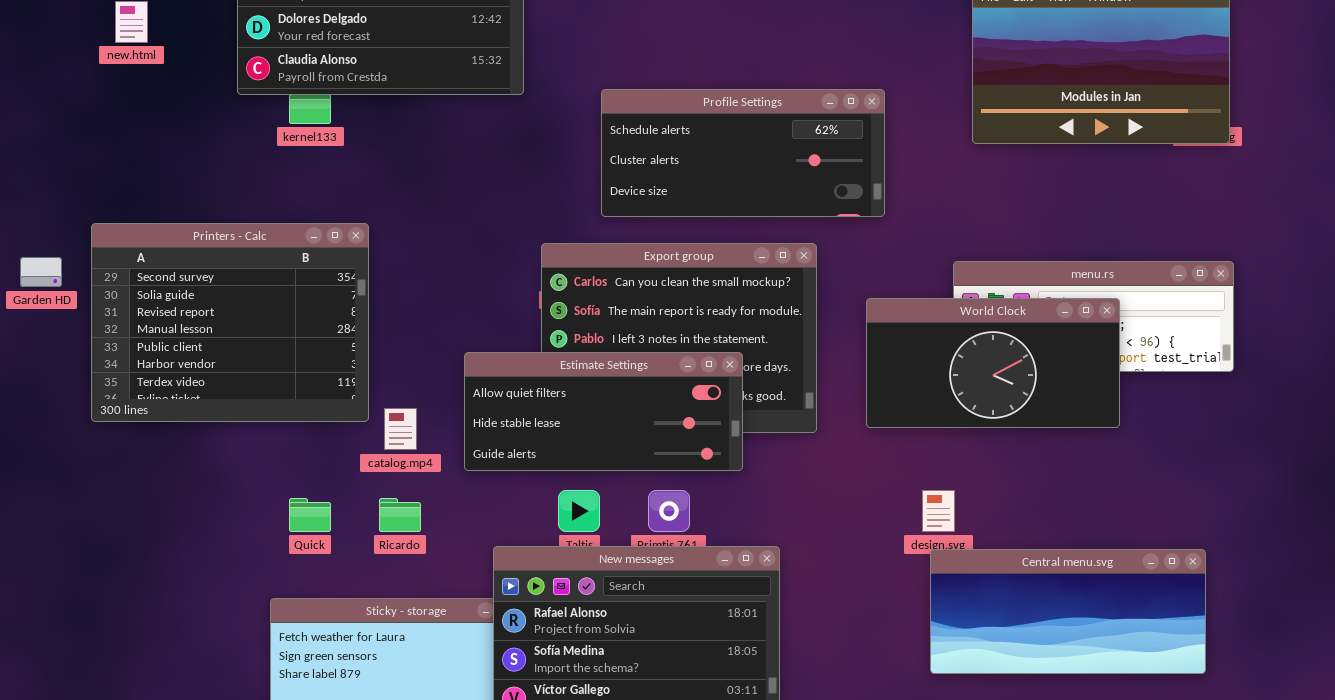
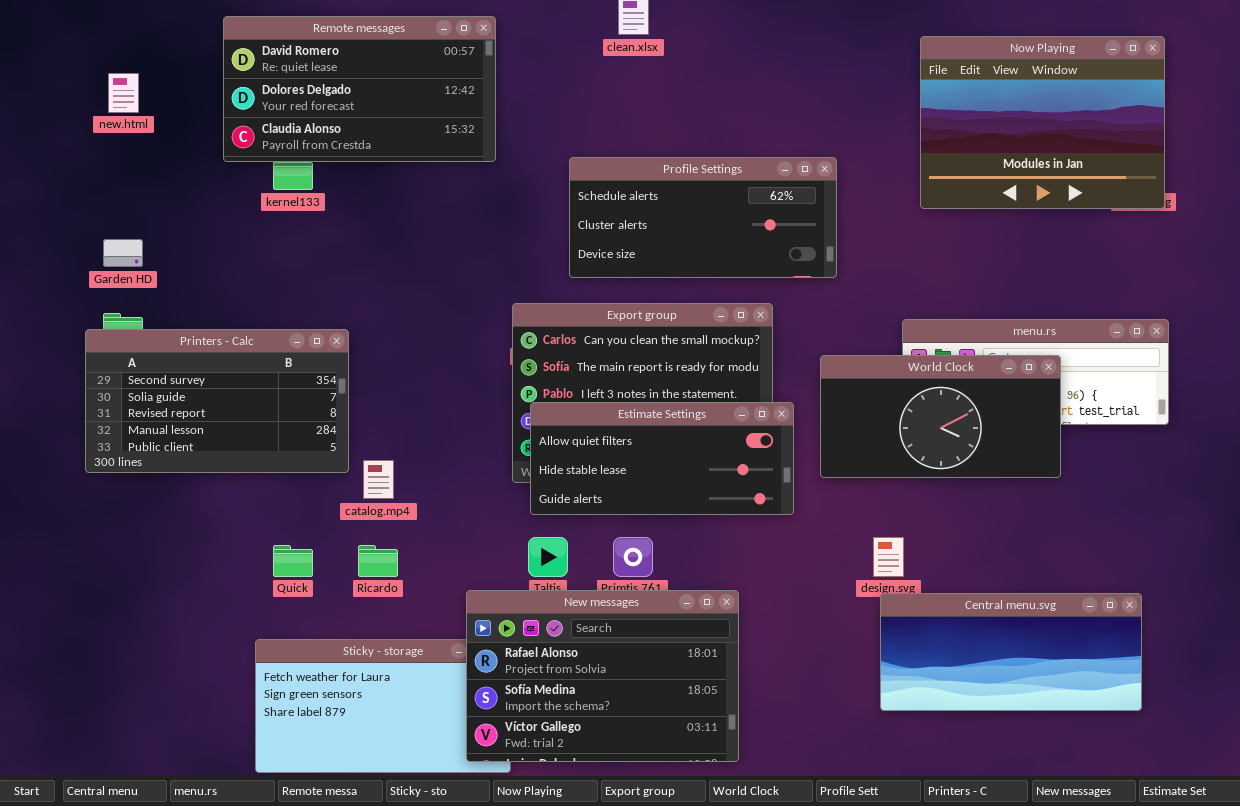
Printers - Calc: [91,223,369,422] -> [85,329,349,473], resized
Garden HD: [20,257,62,287] -> [103,239,143,267], moved
Estimate Settings: [464,352,743,471] -> [530,402,794,515], moved

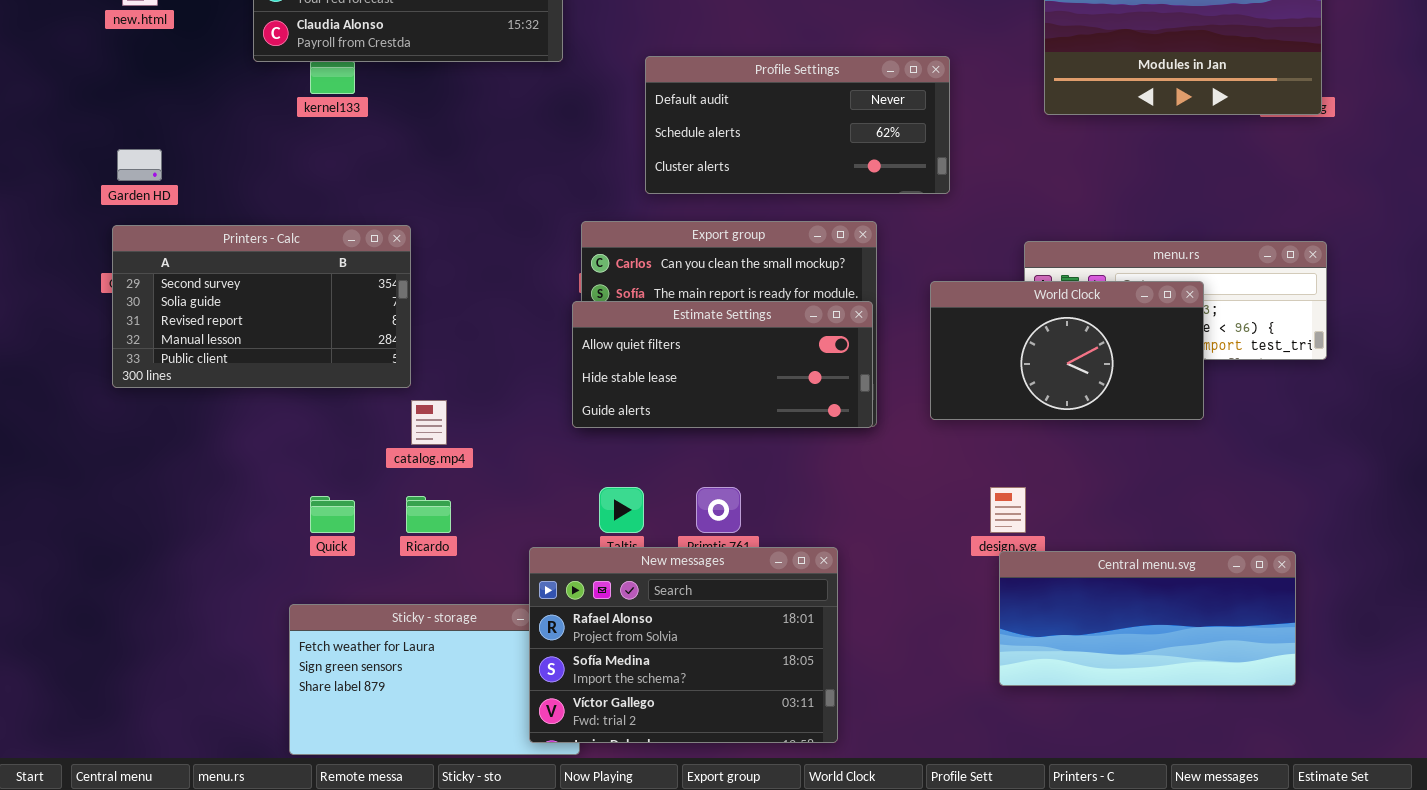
Profile Settings: [569,157,837,278] -> [645,56,950,194], scrolled up 1 row
Printers - Calc: [85,329,349,473] -> [112,225,411,388], moved
Estimate Settings: [530,402,794,515] -> [572,301,873,428], moved

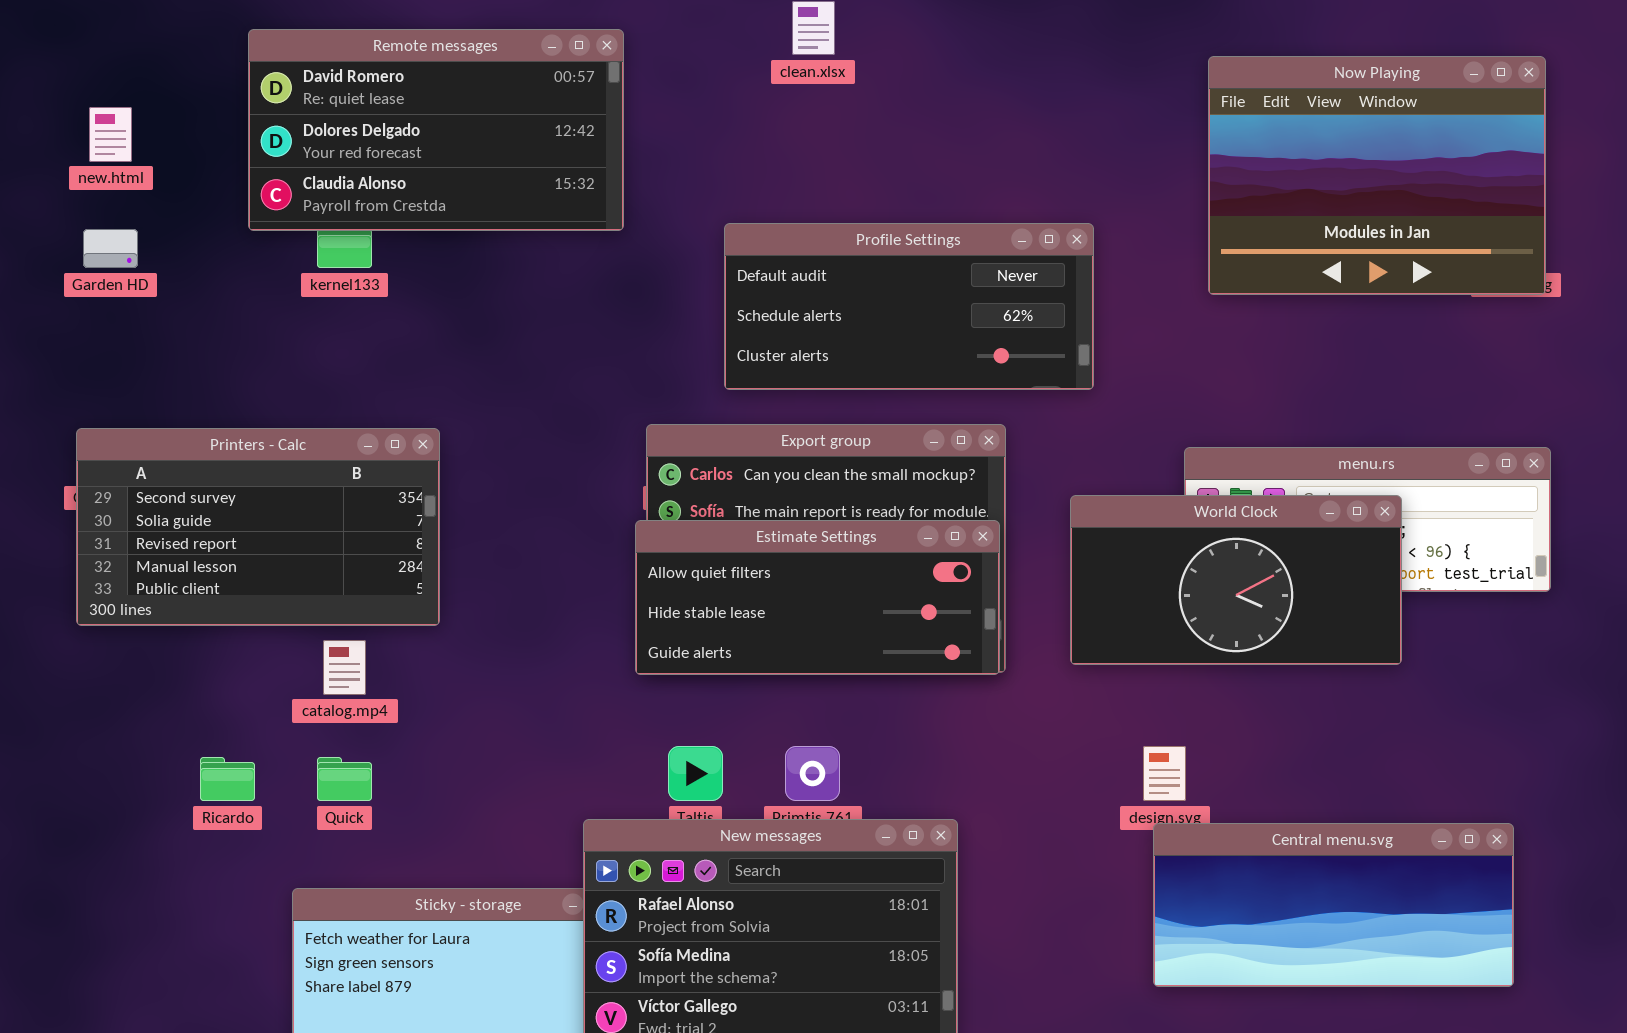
Garden HD: [117,149,162,181] -> [83,229,138,268], moved
catalog.mp4: [411,400,447,445] -> [323,640,366,695], moved
Ricardo: [406,496,451,533] -> [200,757,255,801], moved

